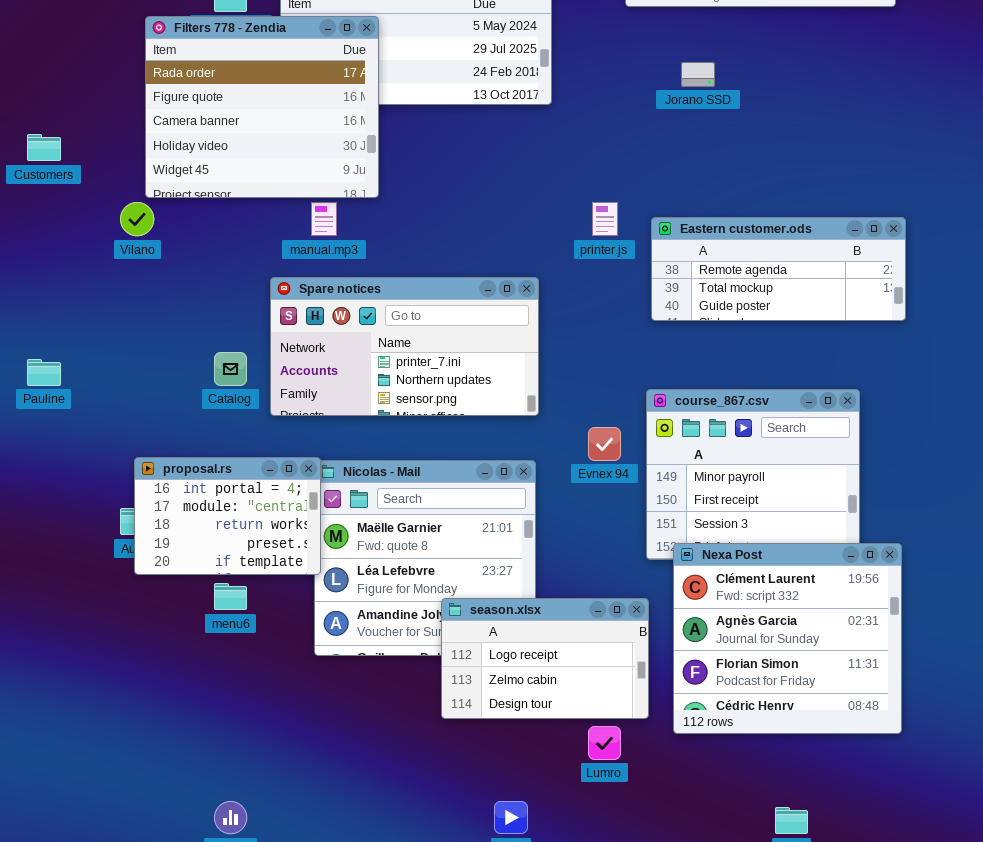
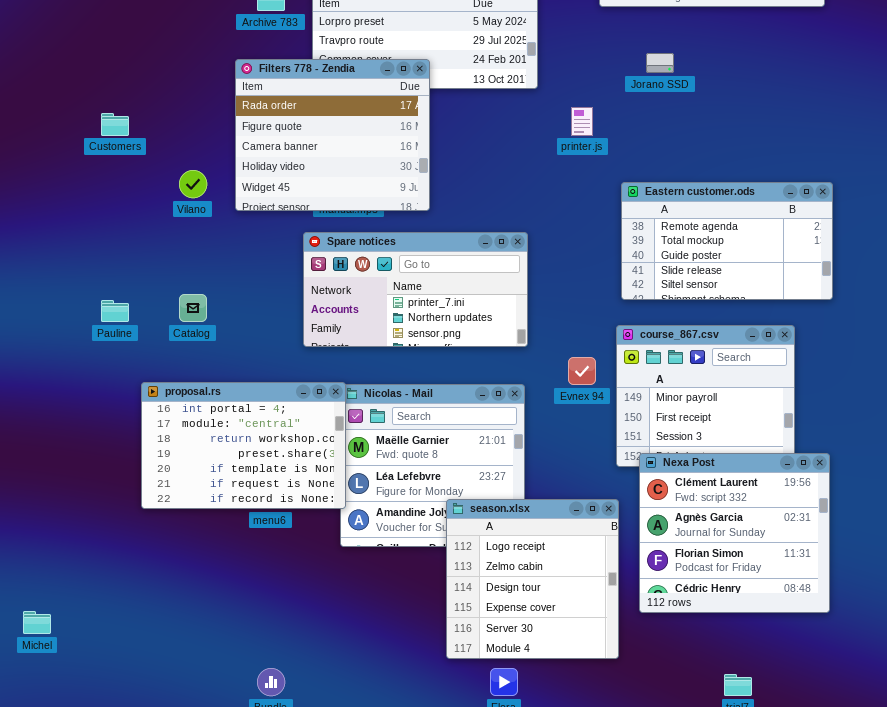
Filters 778 - Zendia: [145,16,379,198] -> [235,59,430,211], moved
printer.js: [592,202,618,236] -> [571,107,593,136], moved
Eastern customer.ods: [651,217,906,321] -> [621,182,833,300], resized
Catalog: [214,352,247,386] -> [179,294,207,322], moved
proposal.rs: [134,457,321,575] -> [141,382,346,509], resized
season.xlsx: [441,598,649,719] -> [446,499,619,659], resized

